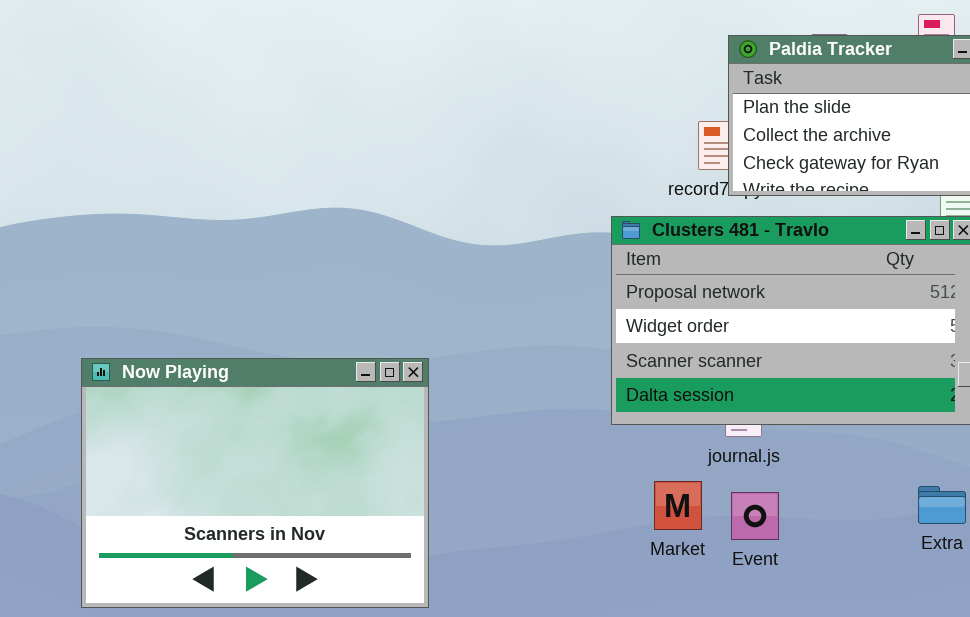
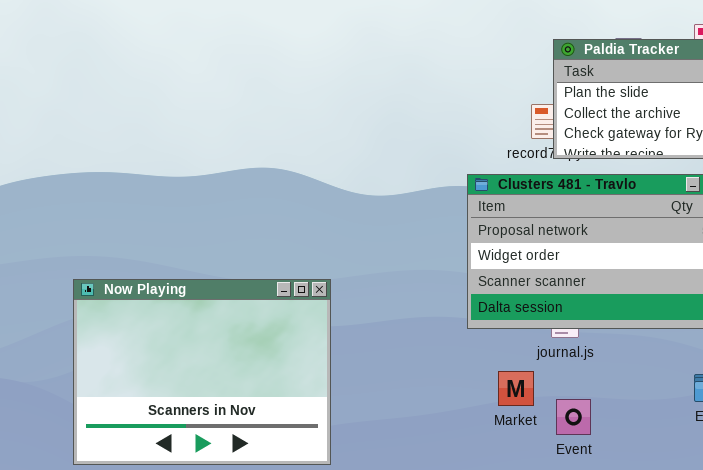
Event: [731,492,779,540] -> [556,399,591,435], moved

